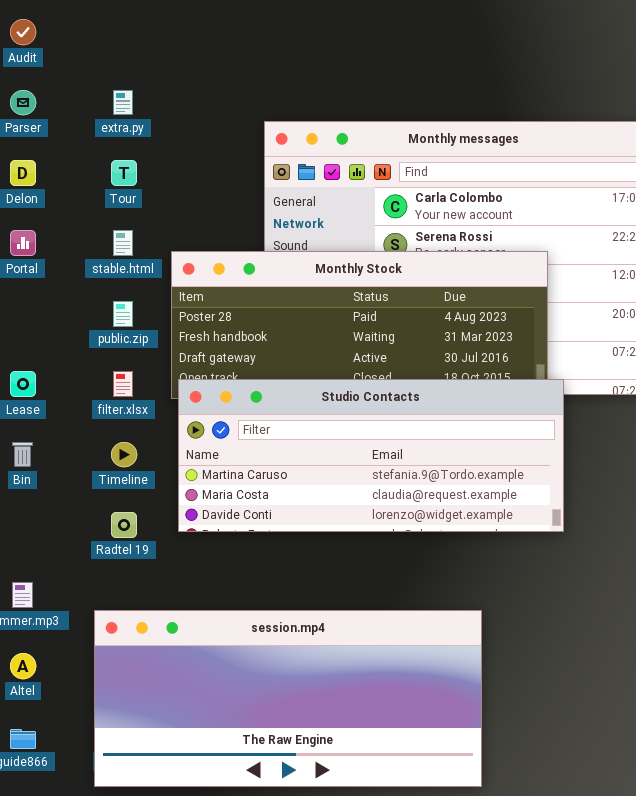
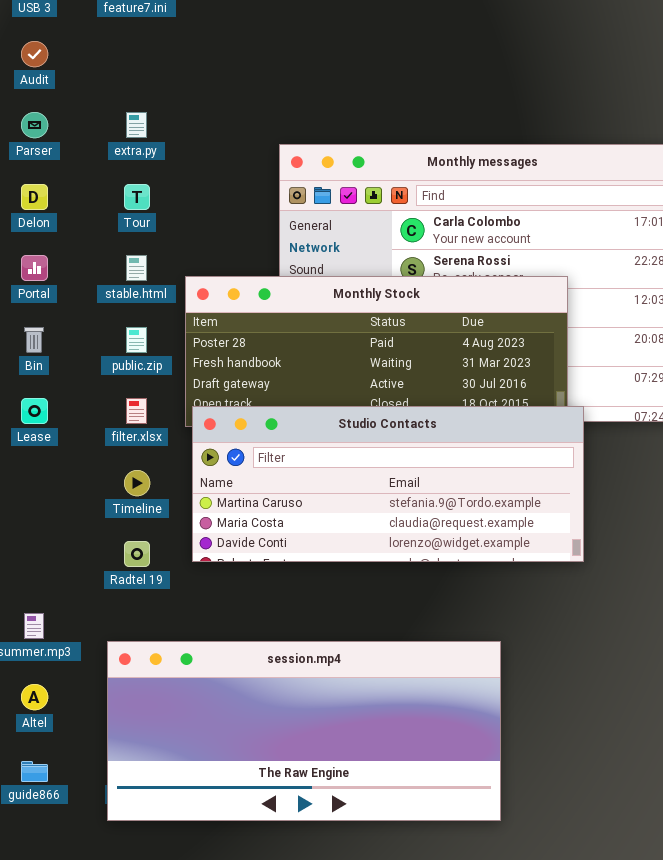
Bin: [12,442,33,467] -> [24,327,44,353], moved

